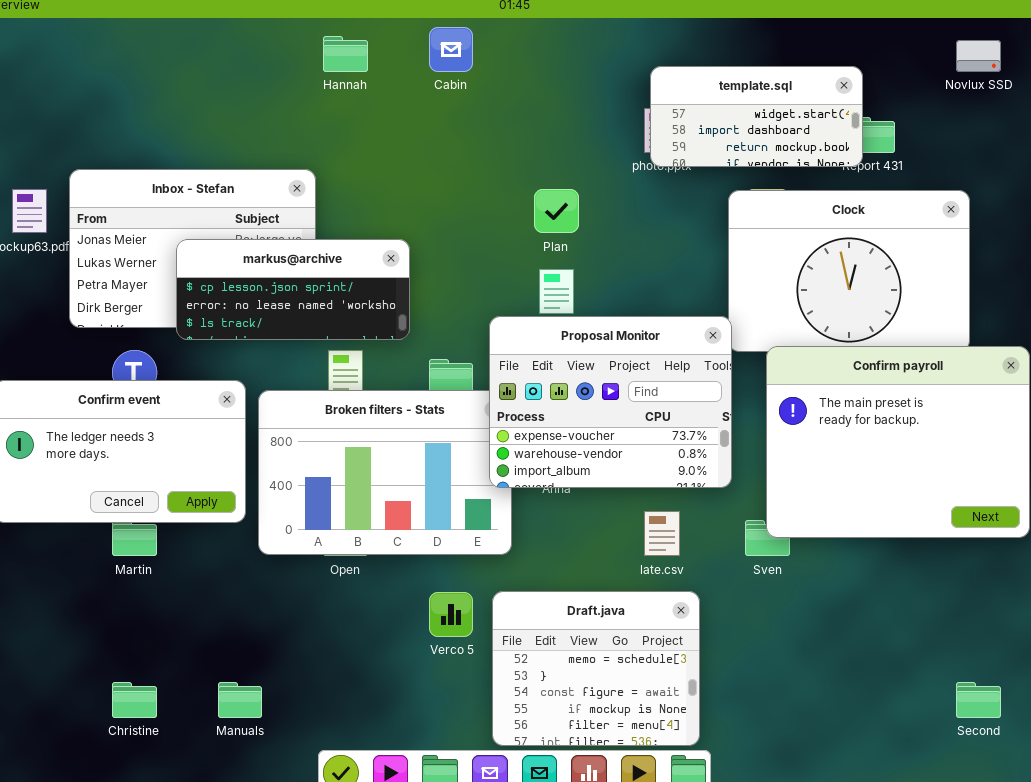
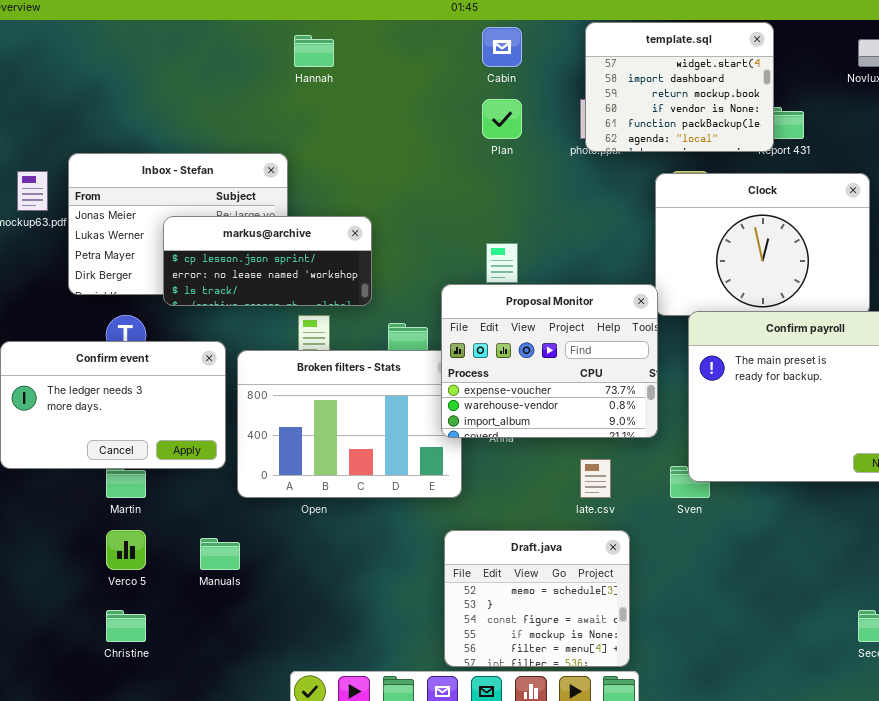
Cabin: [429,27,473,72] -> [482,27,522,67], moved
template.sql: [650,66,863,167] -> [585,22,774,152], resized
Plan: [534,189,579,233] -> [482,99,522,139], moved
Verco 5: [429,592,473,637] -> [106,530,146,570], moved
Manuals: [218,682,262,718] -> [200,538,240,570], moved

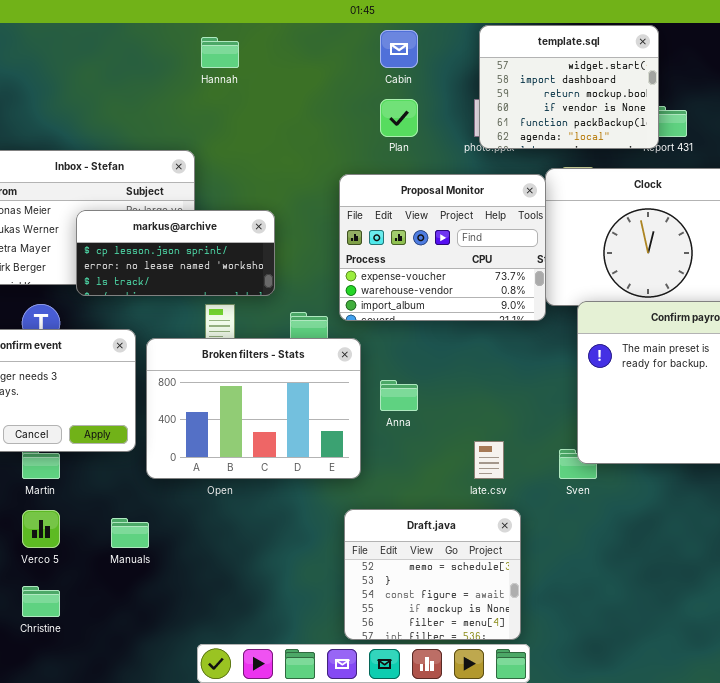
Proposal Monitor: [441,284,658,438] -> [339,174,546,321], moved

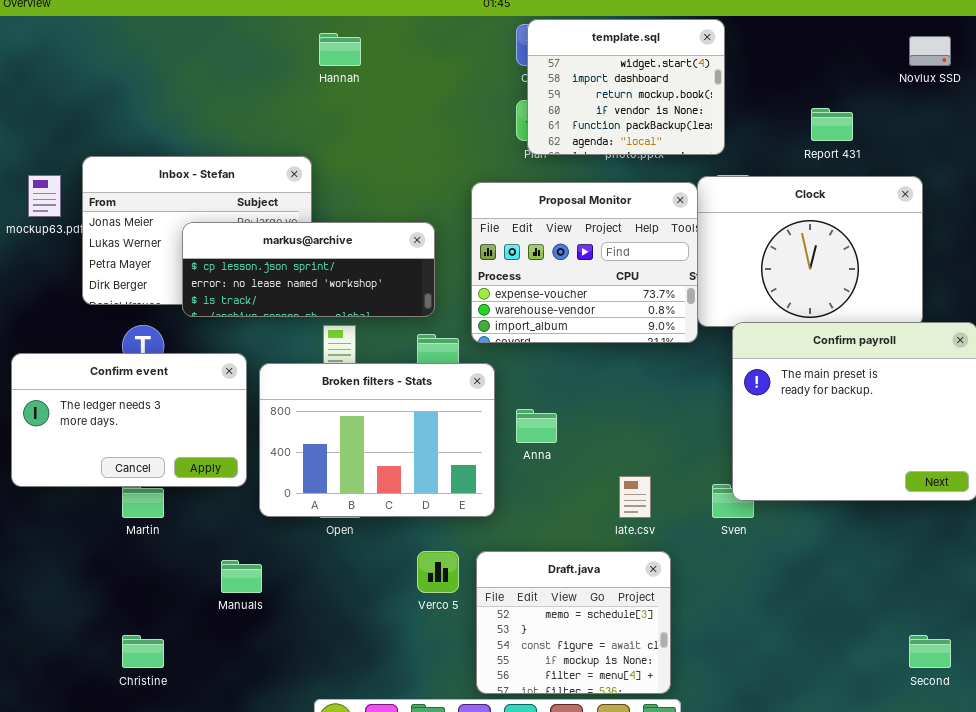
template.sql: [479,25,659,149] -> [527,19,725,155], moved
markus@archive: [76,210,275,296] -> [182,222,435,317], resized
Verco 5: [22,510,60,548] -> [417,551,459,593], moved

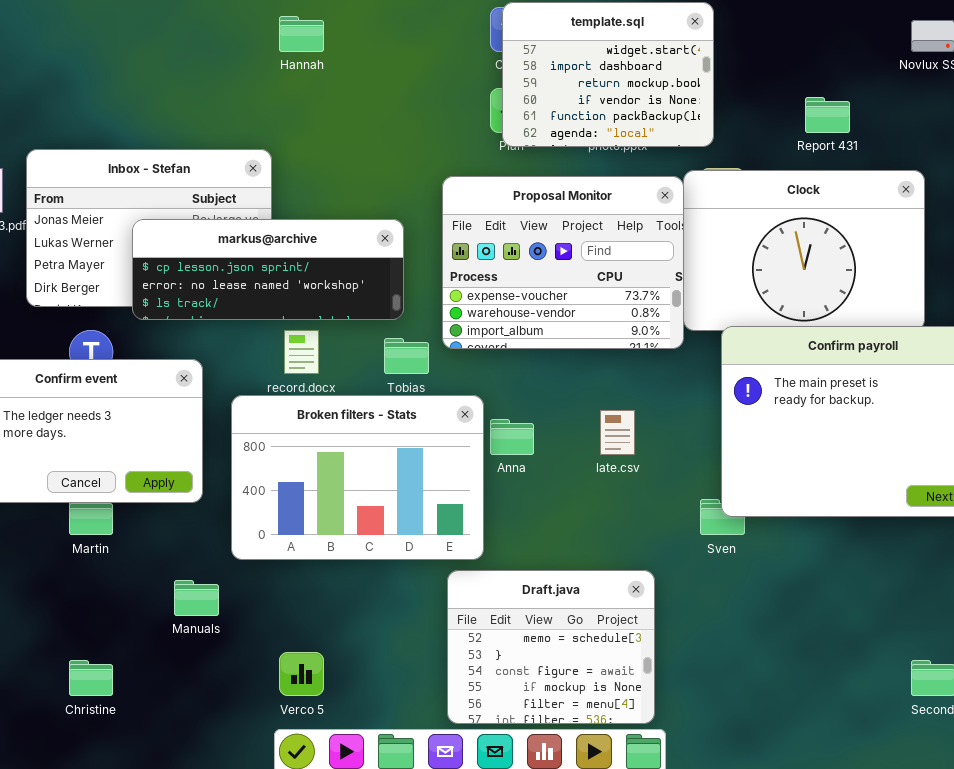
Broken filters - Stats: [259,363,495,517] -> [231,395,484,560], moved
late.csv: [619,476,651,518] -> [600,410,635,455], moved
Verco 5: [417,551,459,593] -> [279,652,324,696], moved

